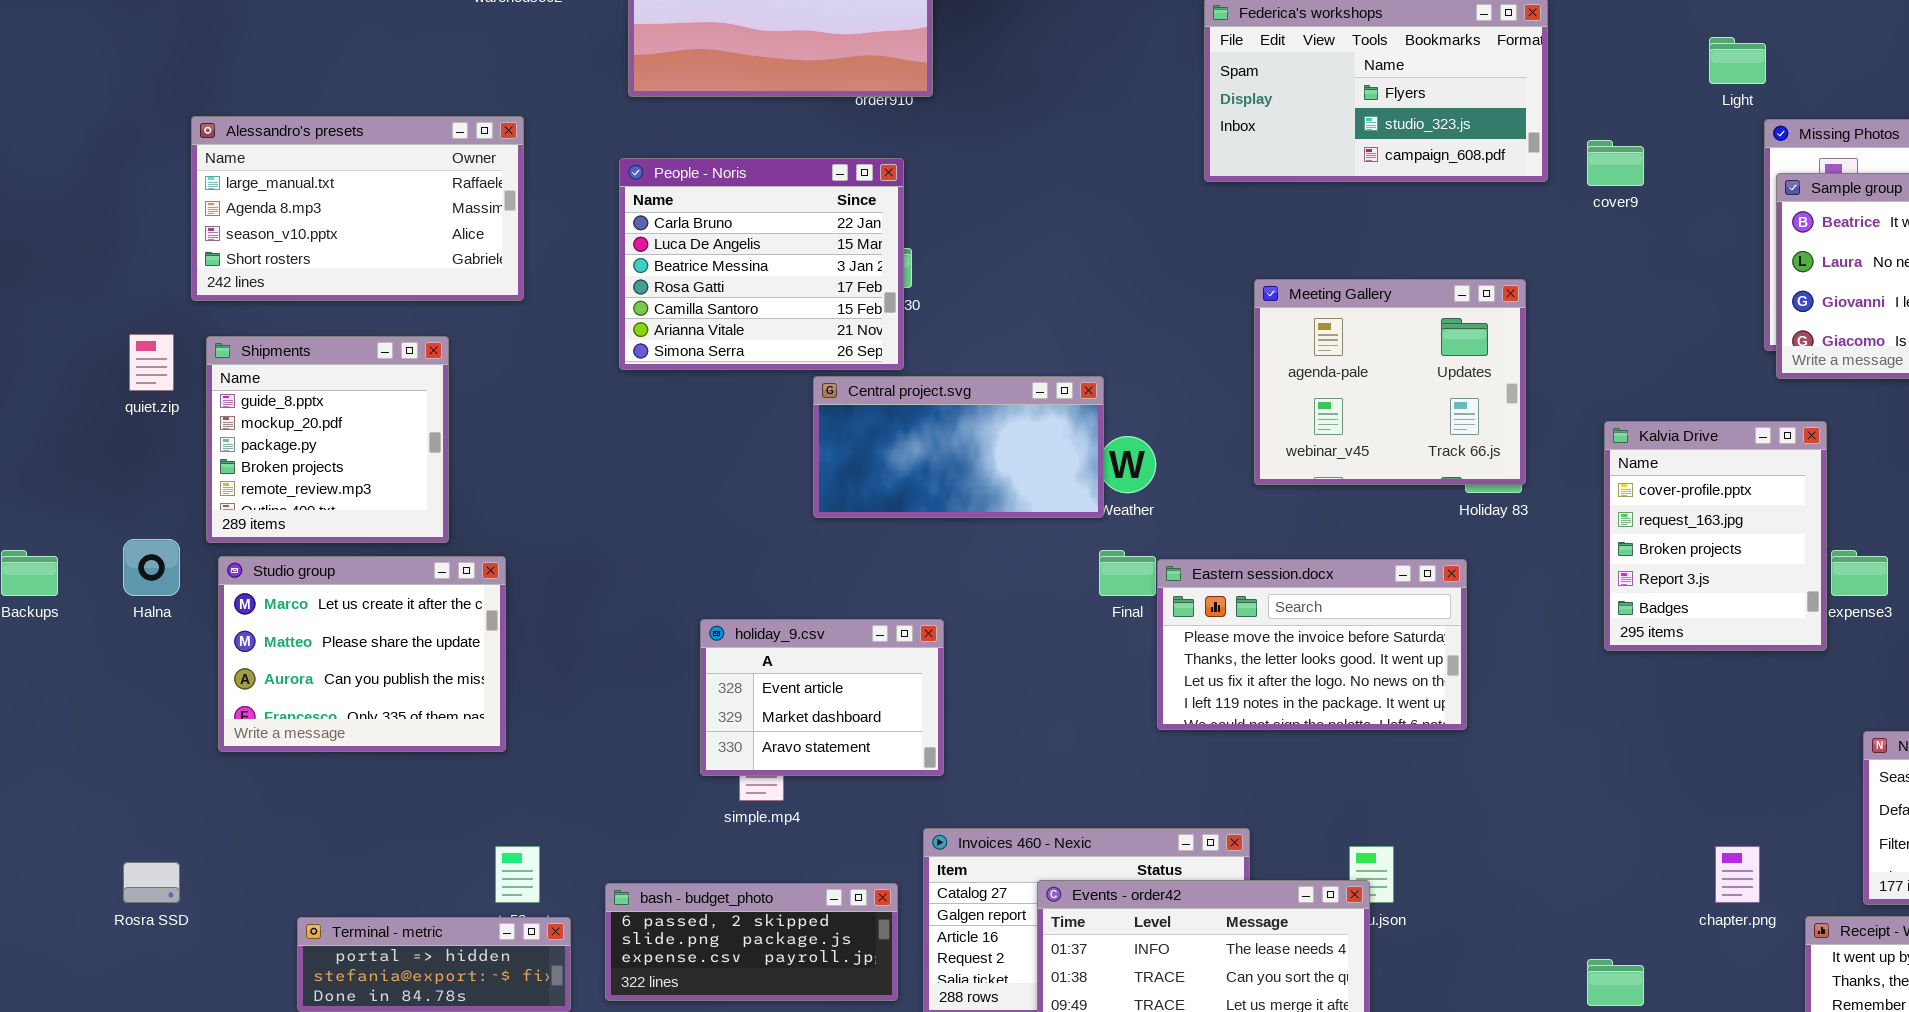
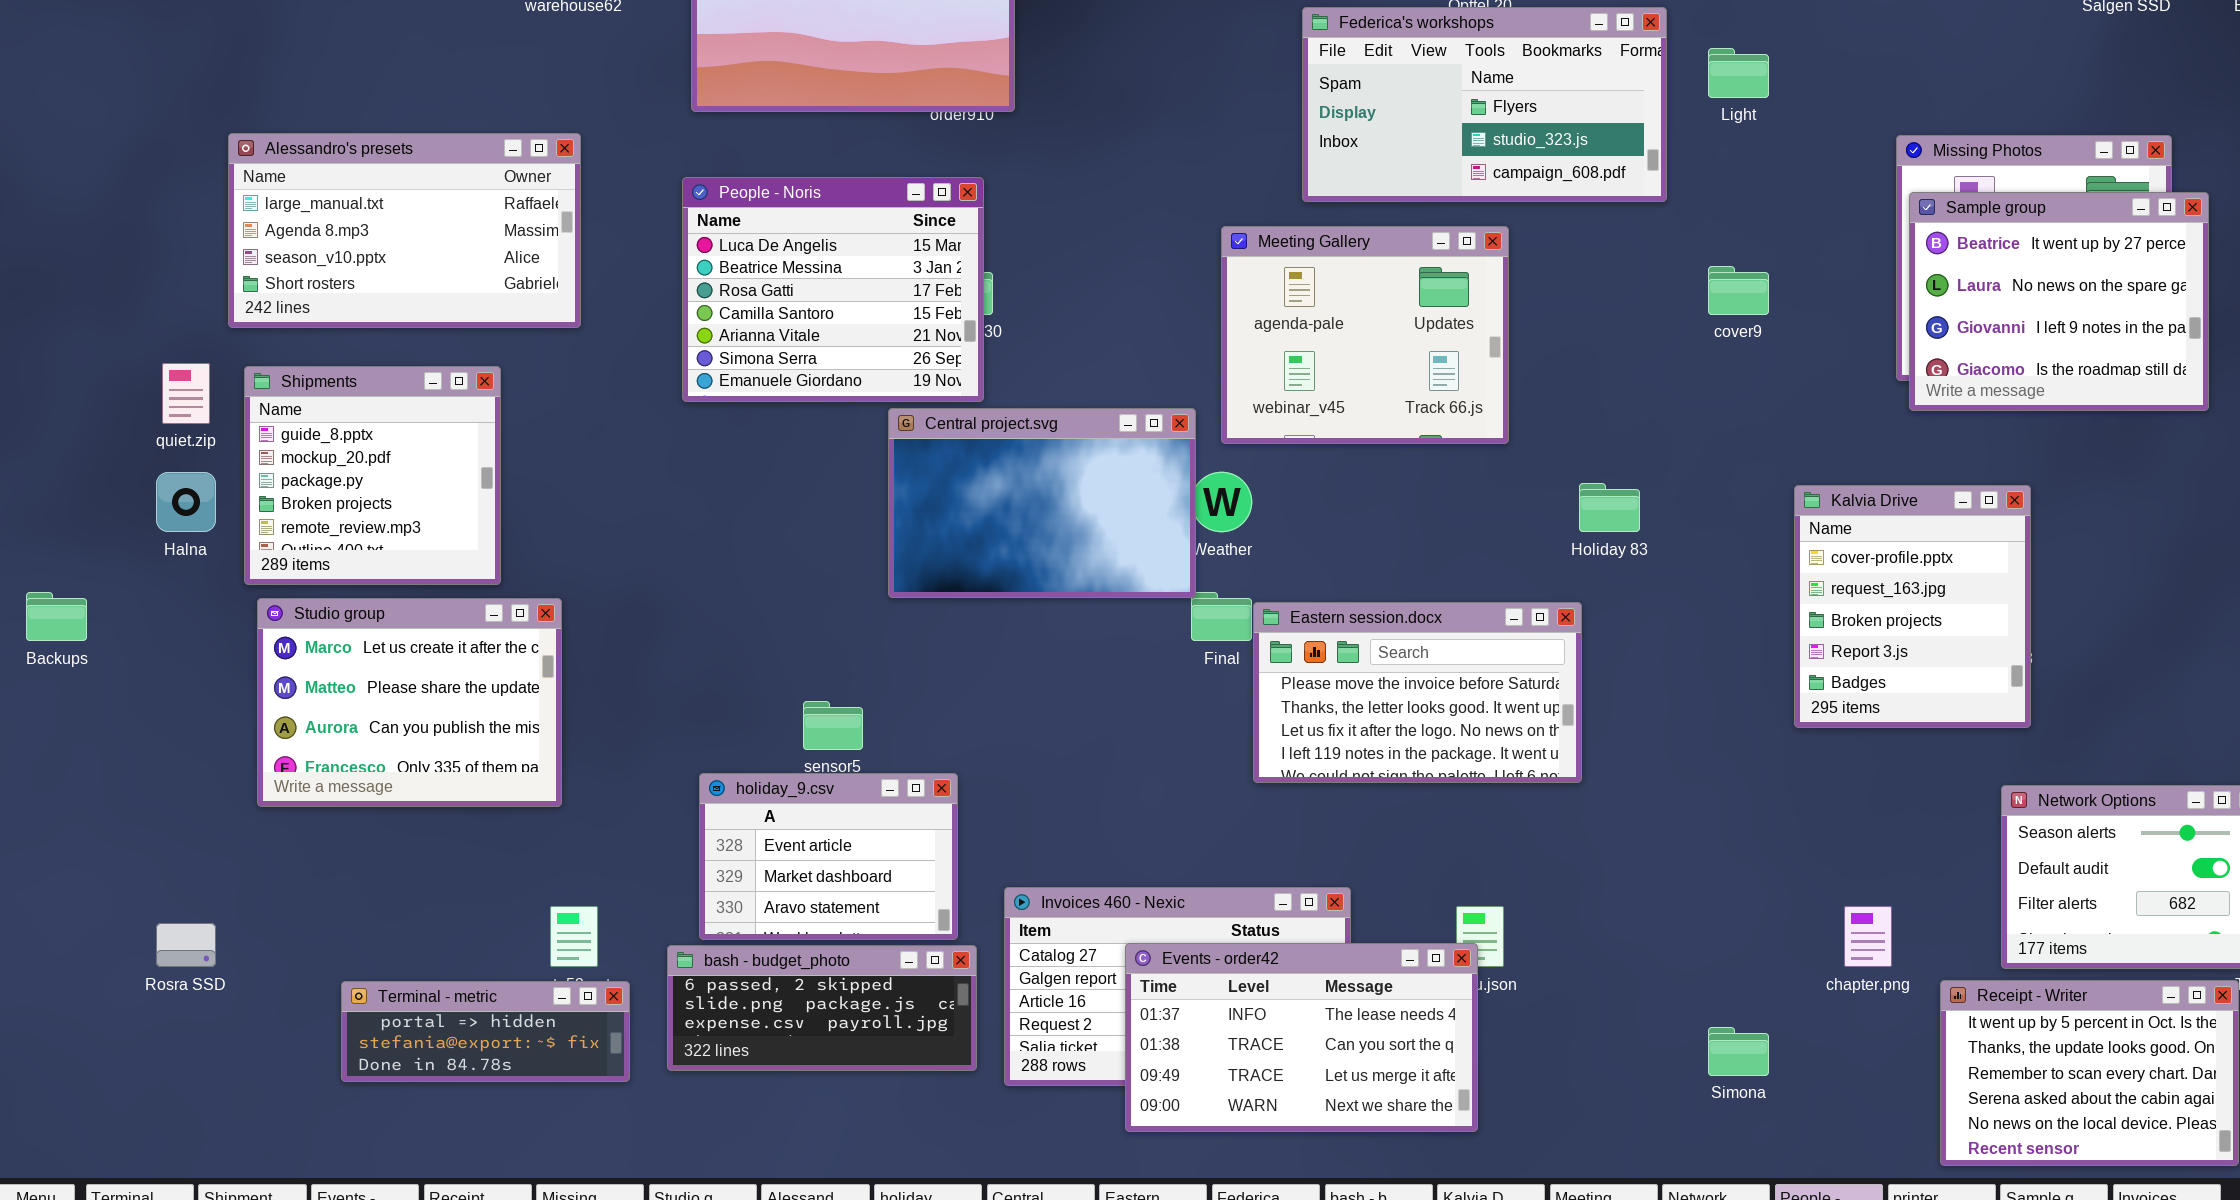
Light: [1709,37,1766,84] -> [1708,48,1769,98], moved
cover9: [1587,140,1644,186] -> [1708,266,1769,315], moved
People - Noris: [619,158,904,370] -> [682,177,984,402], scrolled down 1 row
Meeting Gallery: [1254,279,1526,485] -> [1221,226,1509,444], moved
Central project.svg: [813,376,1104,518] -> [888,408,1196,598], resized
Kalvia Drive: [1604,421,1827,651] -> [1794,485,2031,728], moved
Halna: [123,539,180,596] -> [156,472,216,532], moved
holiday_9.csv: [700,619,944,776] -> [699,773,958,940], moved

